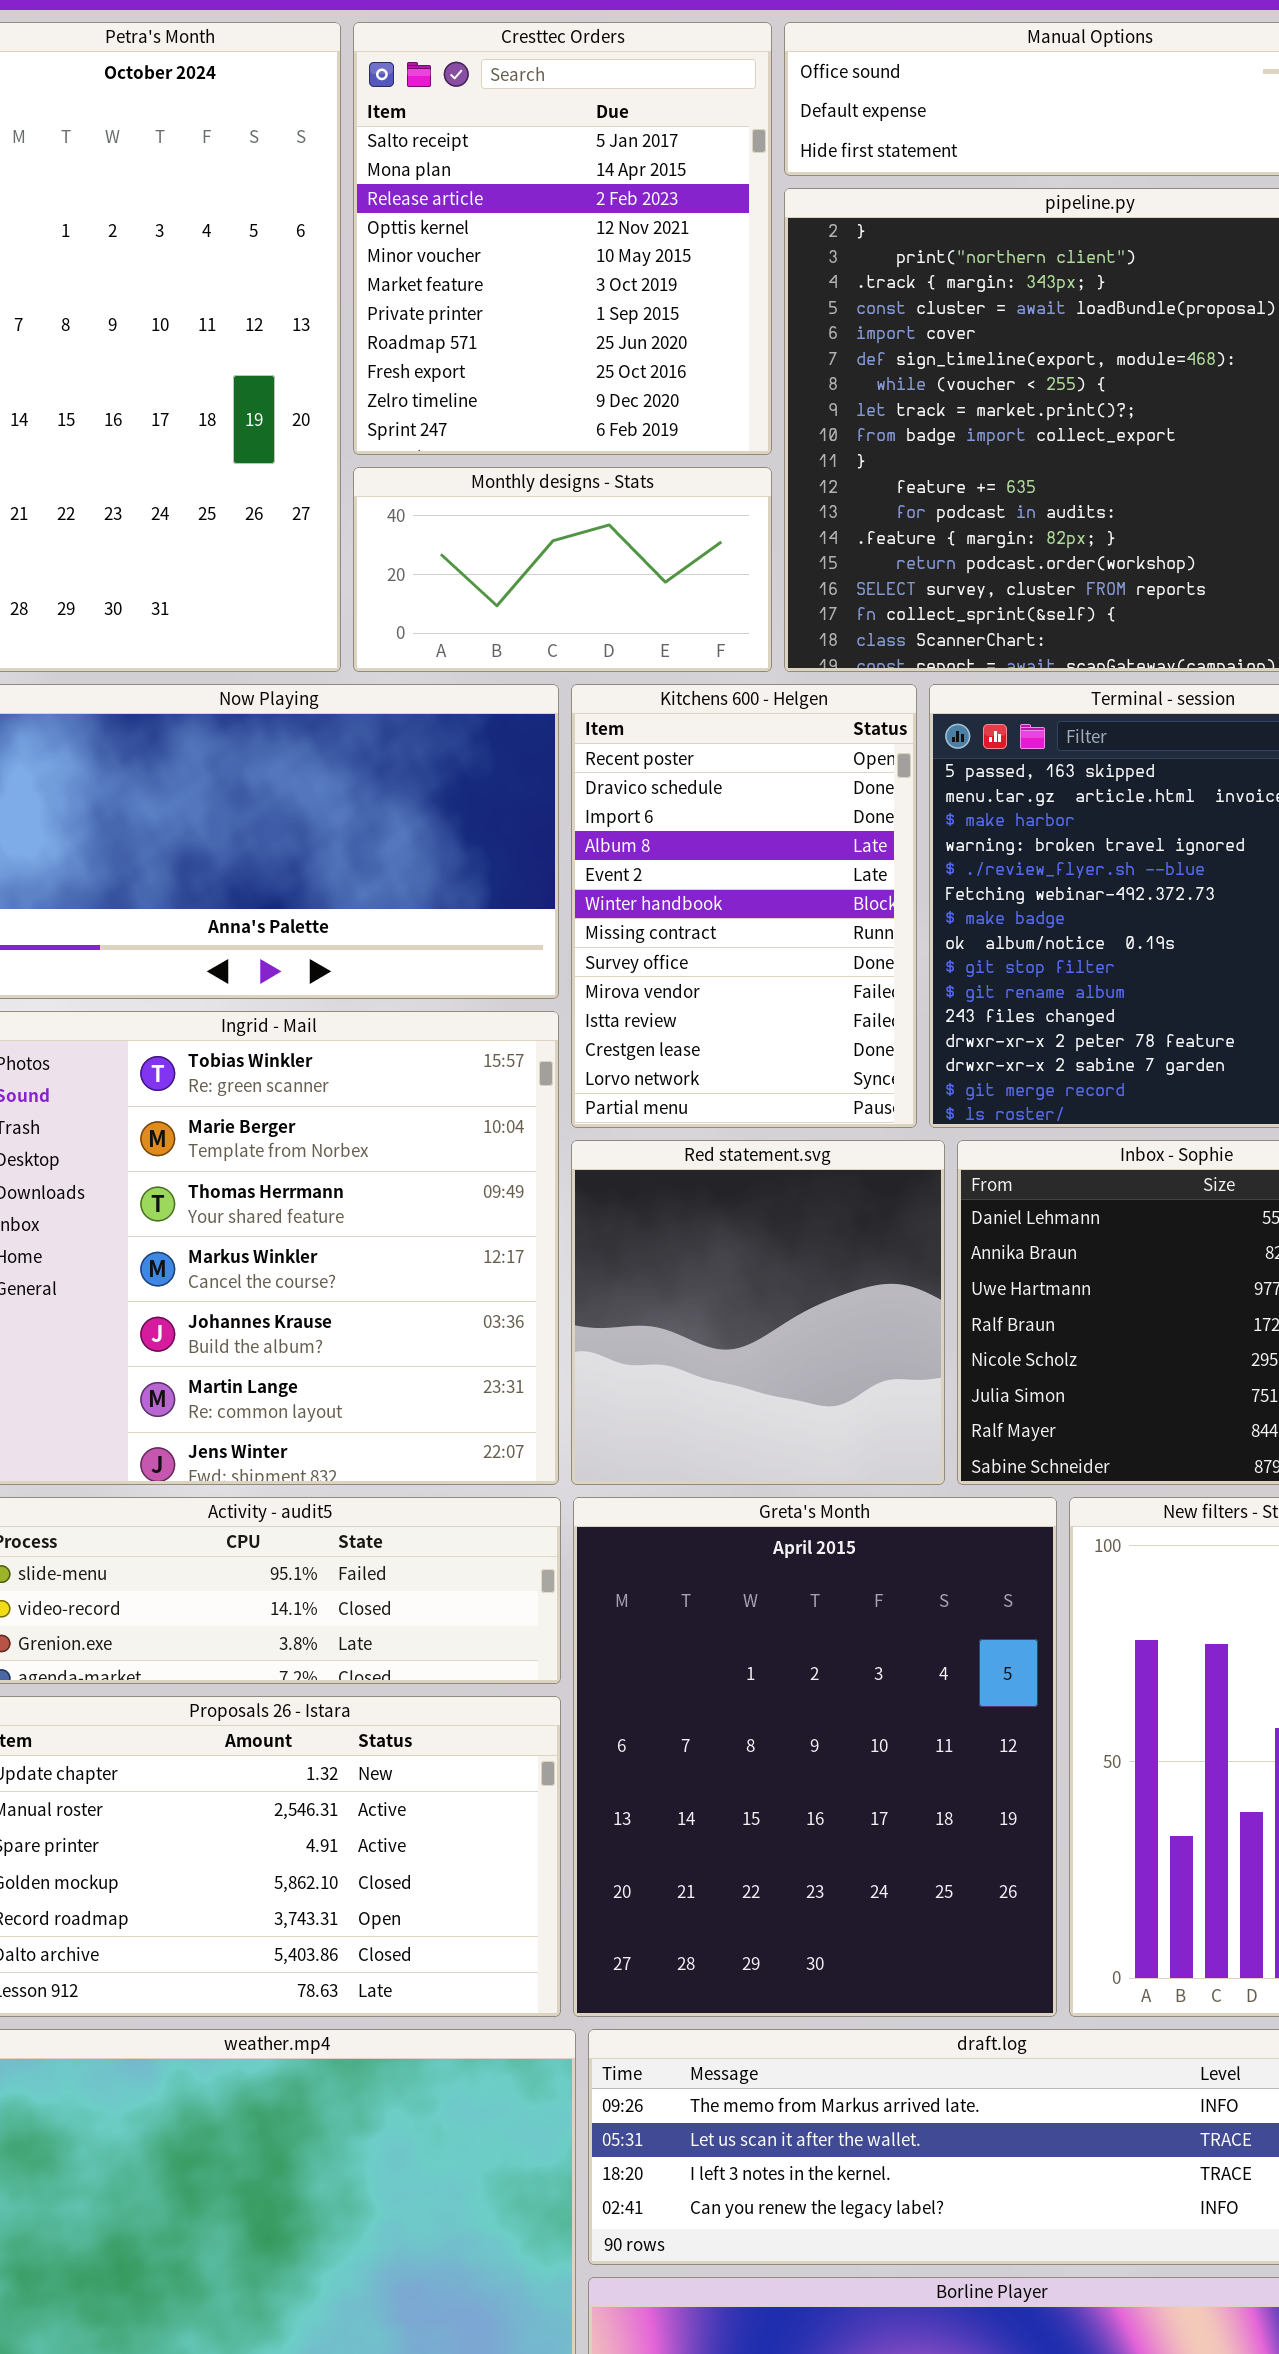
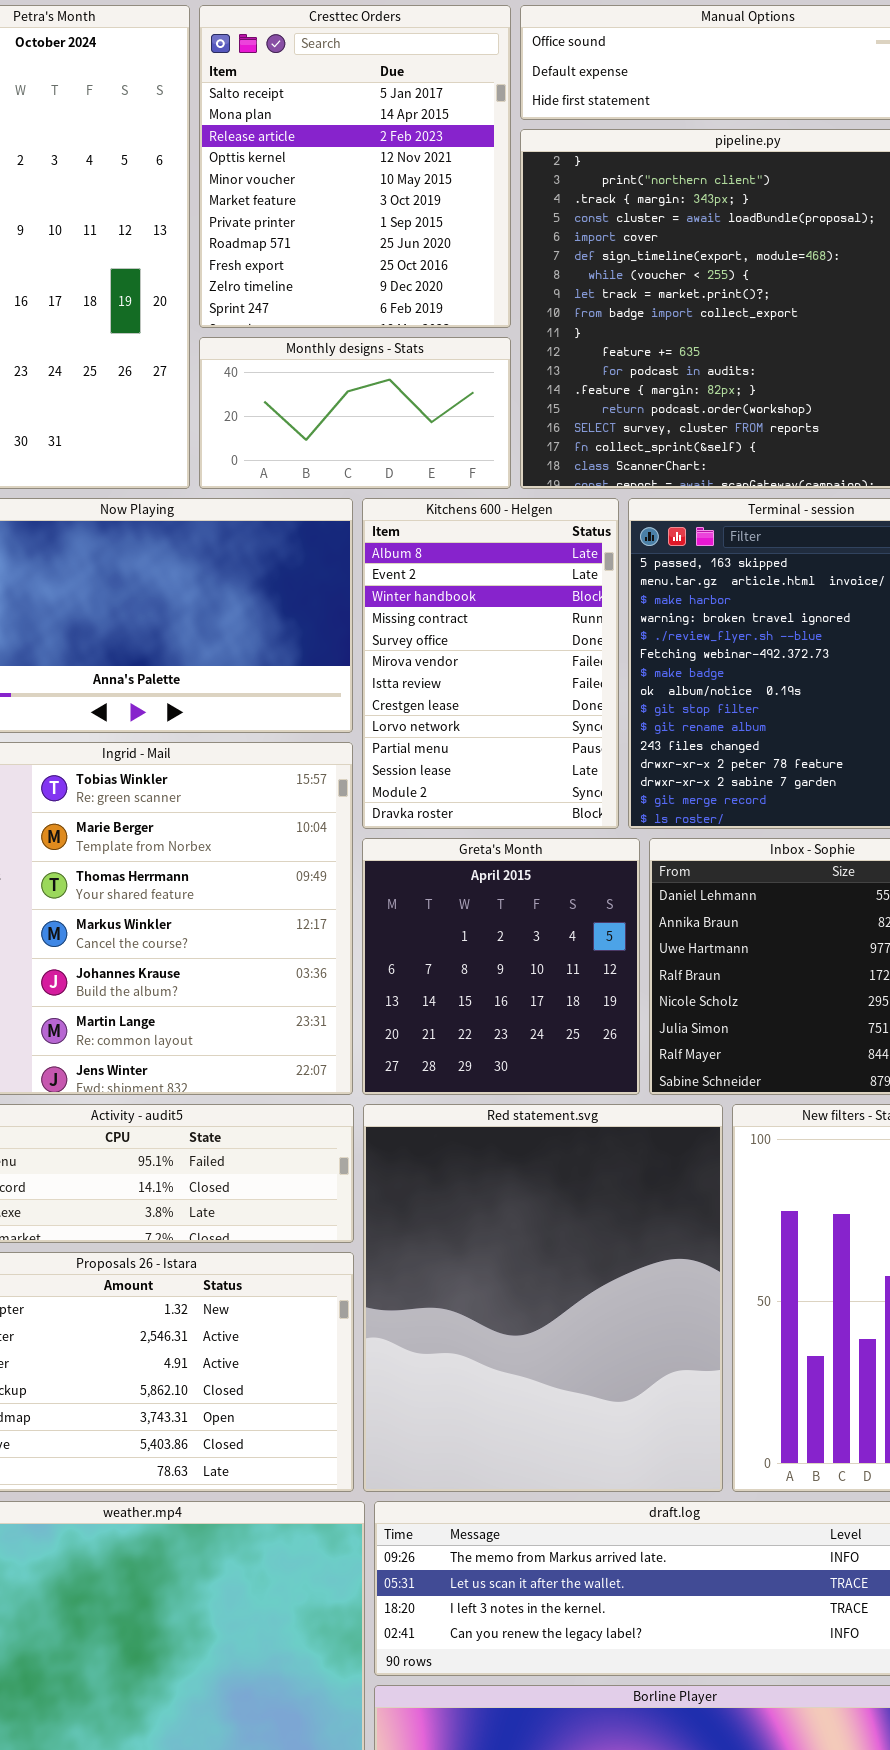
Kitchens 600 - Helgen: [571,684,917,1128] -> [362,498,619,829], scrolled down 3 rows
Red statement.svg: [571,1140,945,1485] -> [363,1104,723,1492], moved, resized
Greta's Month: [573,1497,1057,2017] -> [362,838,640,1095], moved, resized

